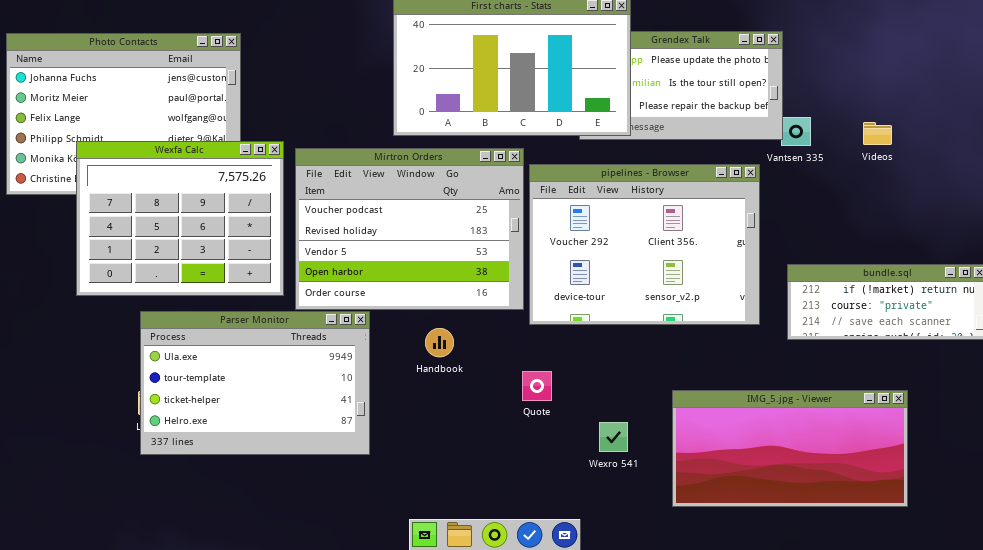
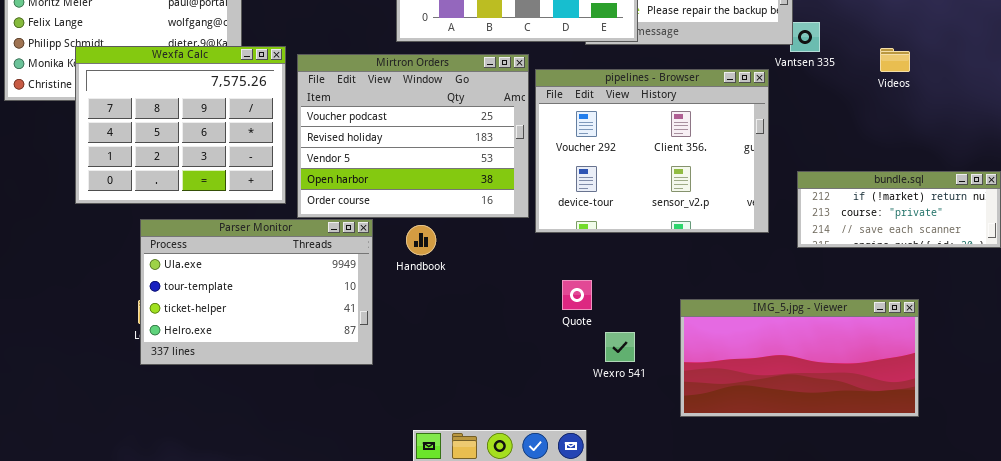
Videos: [863,122,892,145] -> [880,48,910,72], moved
Handbook: [425,328,454,357] -> [406,225,436,255], moved
Quote: [522,371,552,401] -> [562,280,592,310], moved

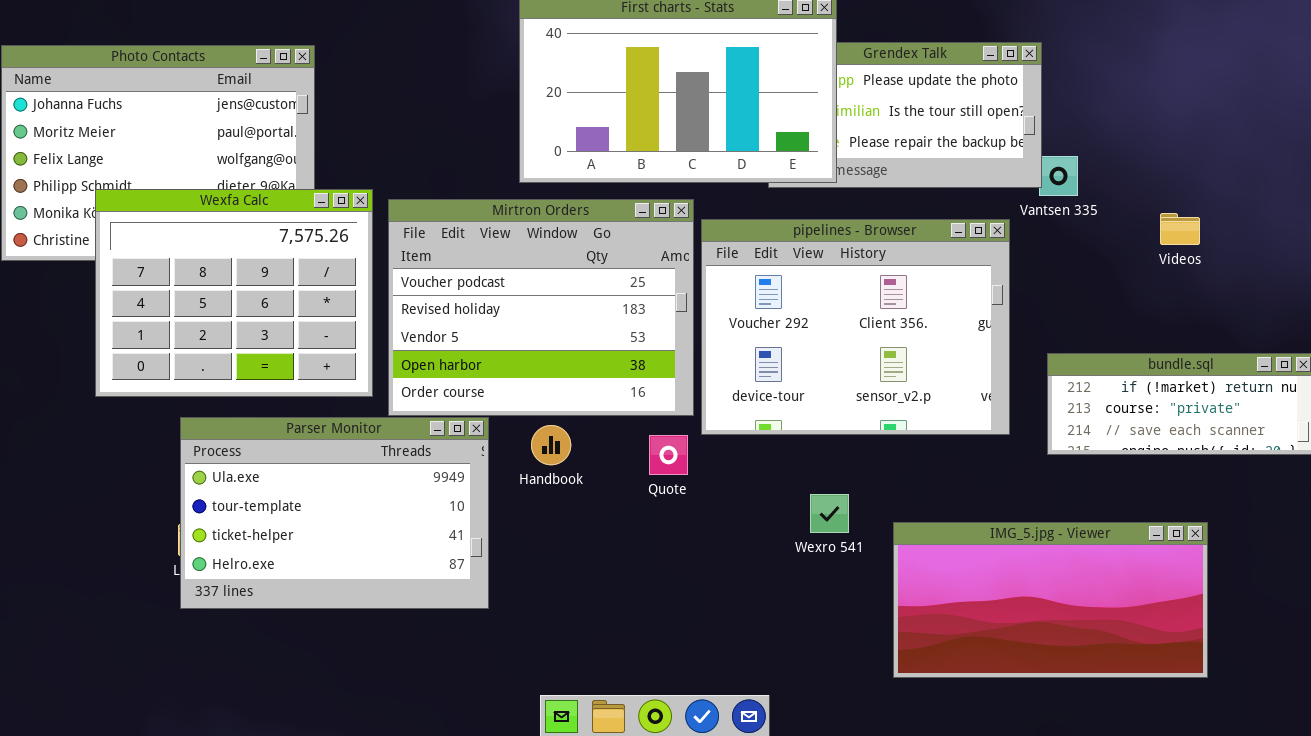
Videos: [880,48,910,72] -> [1160,213,1200,245], moved
Quote: [562,280,592,310] -> [649,435,688,475], moved
Wexro 541: [605,332,635,362] -> [810,494,849,533], moved

